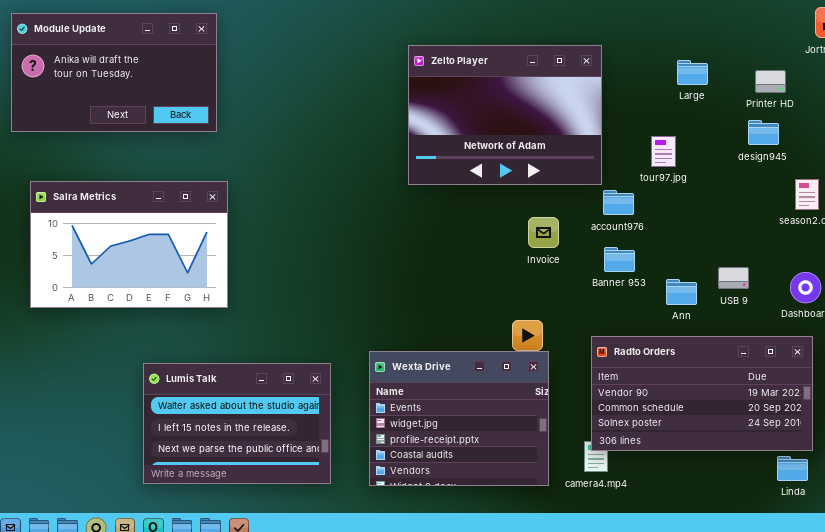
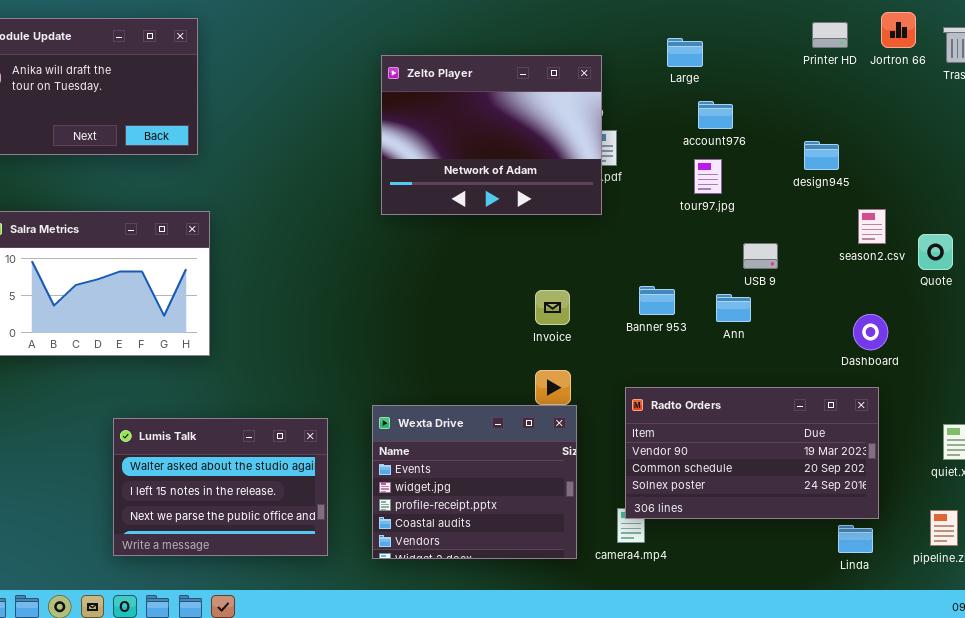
Zelto Player: [408,45,602,185] -> [381,55,602,215], moved
Large: [677,60,708,85] -> [667,38,703,67], moved
Printer HD: [755,70,786,93] -> [812,22,848,48], moved
account976: [603,190,634,215] -> [698,101,733,129], moved
Invoice: [528,217,559,248] -> [535,290,570,325], moved
USB 9: [718,267,749,289] -> [743,243,778,269], moved
Ann: [666,279,697,305] -> [716,294,751,322], moved

